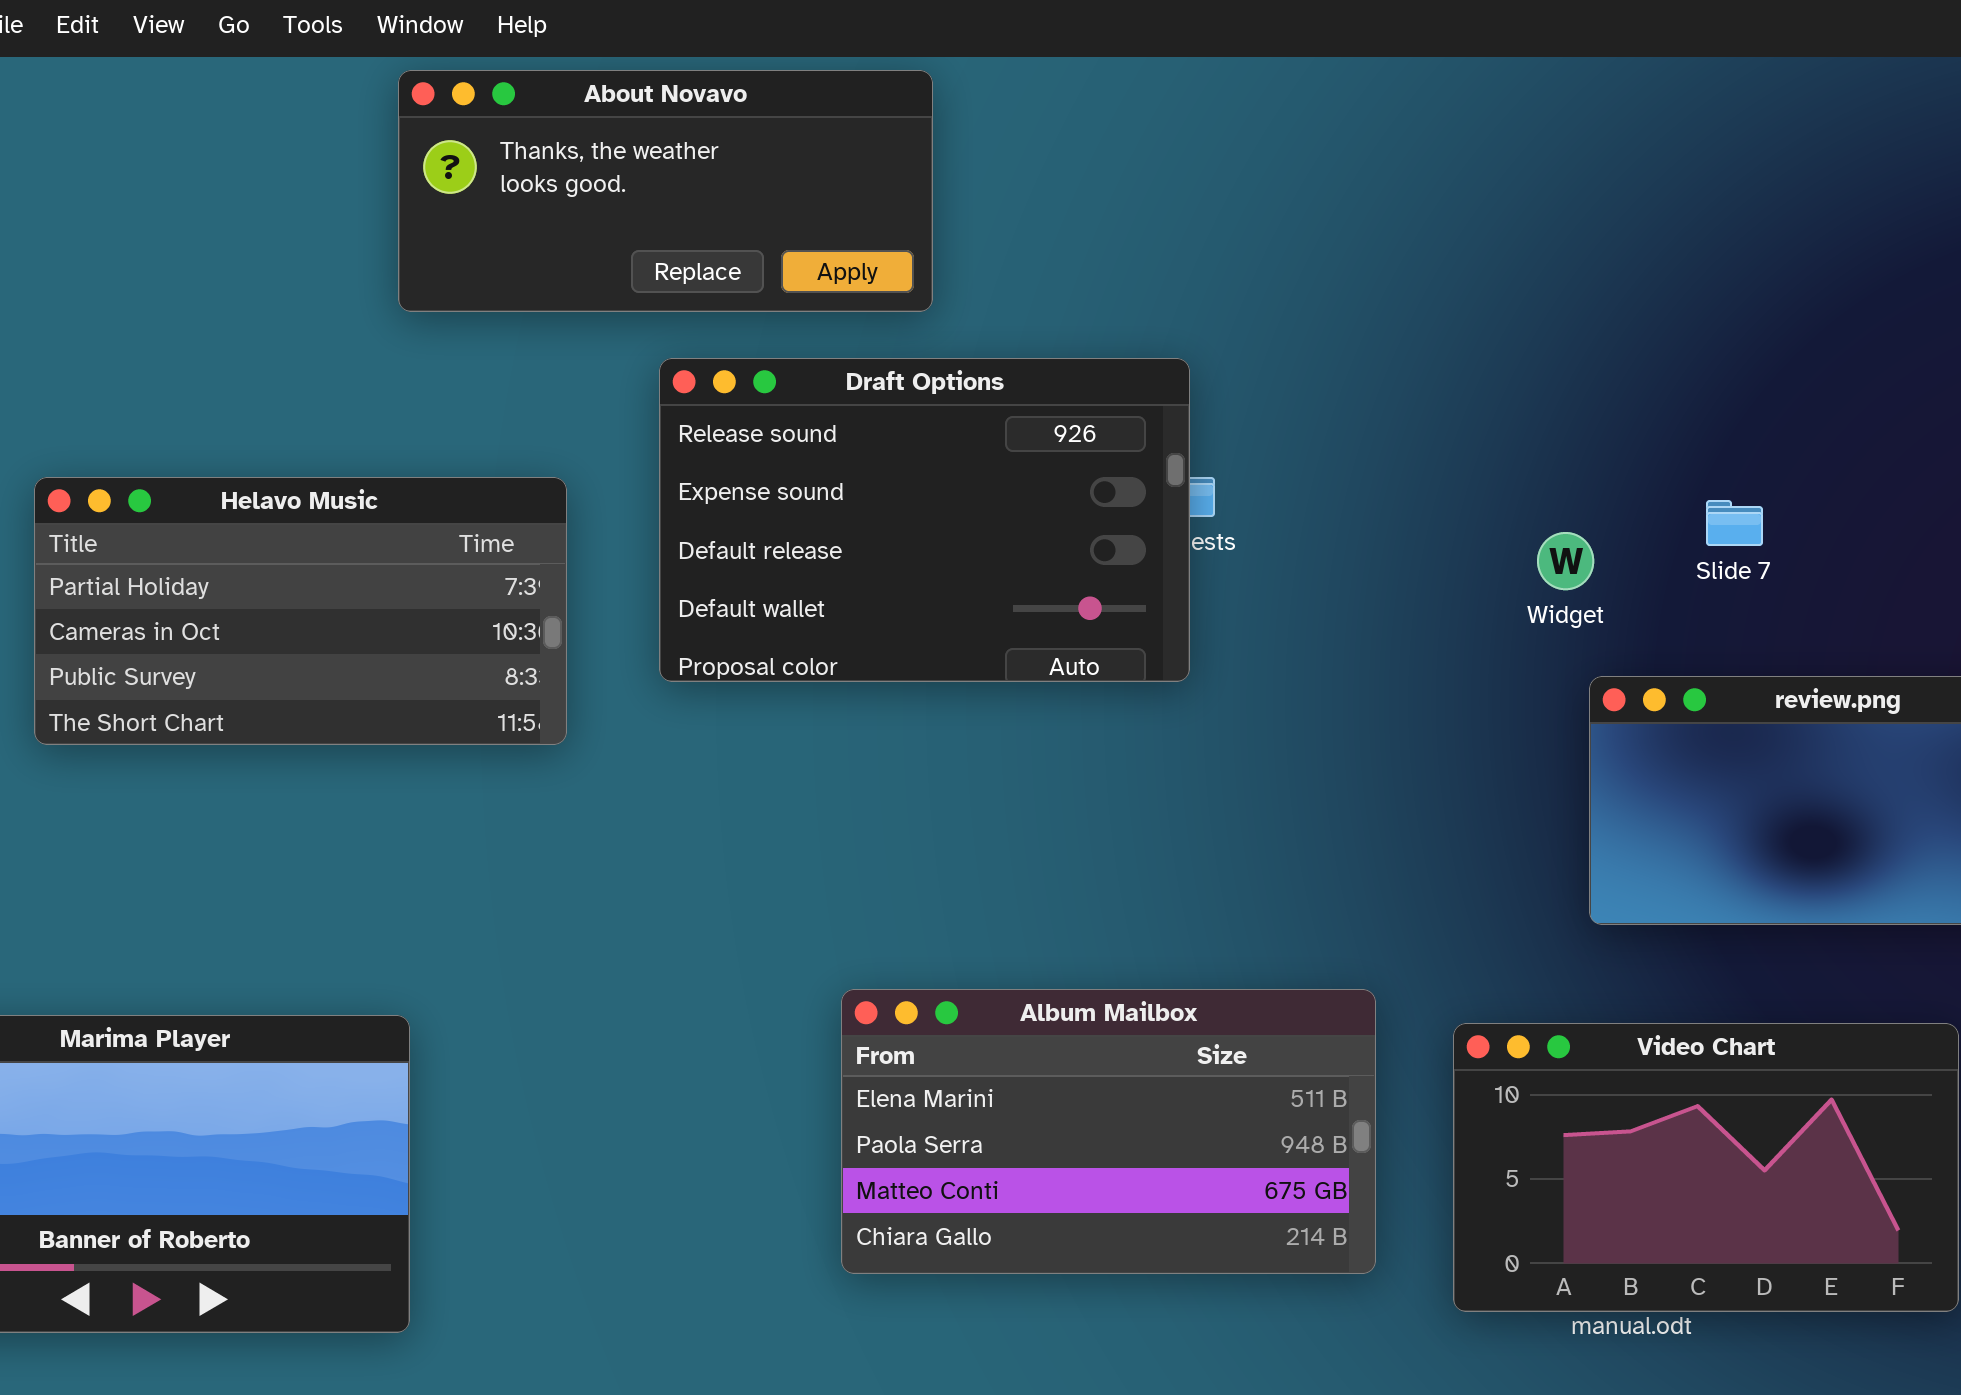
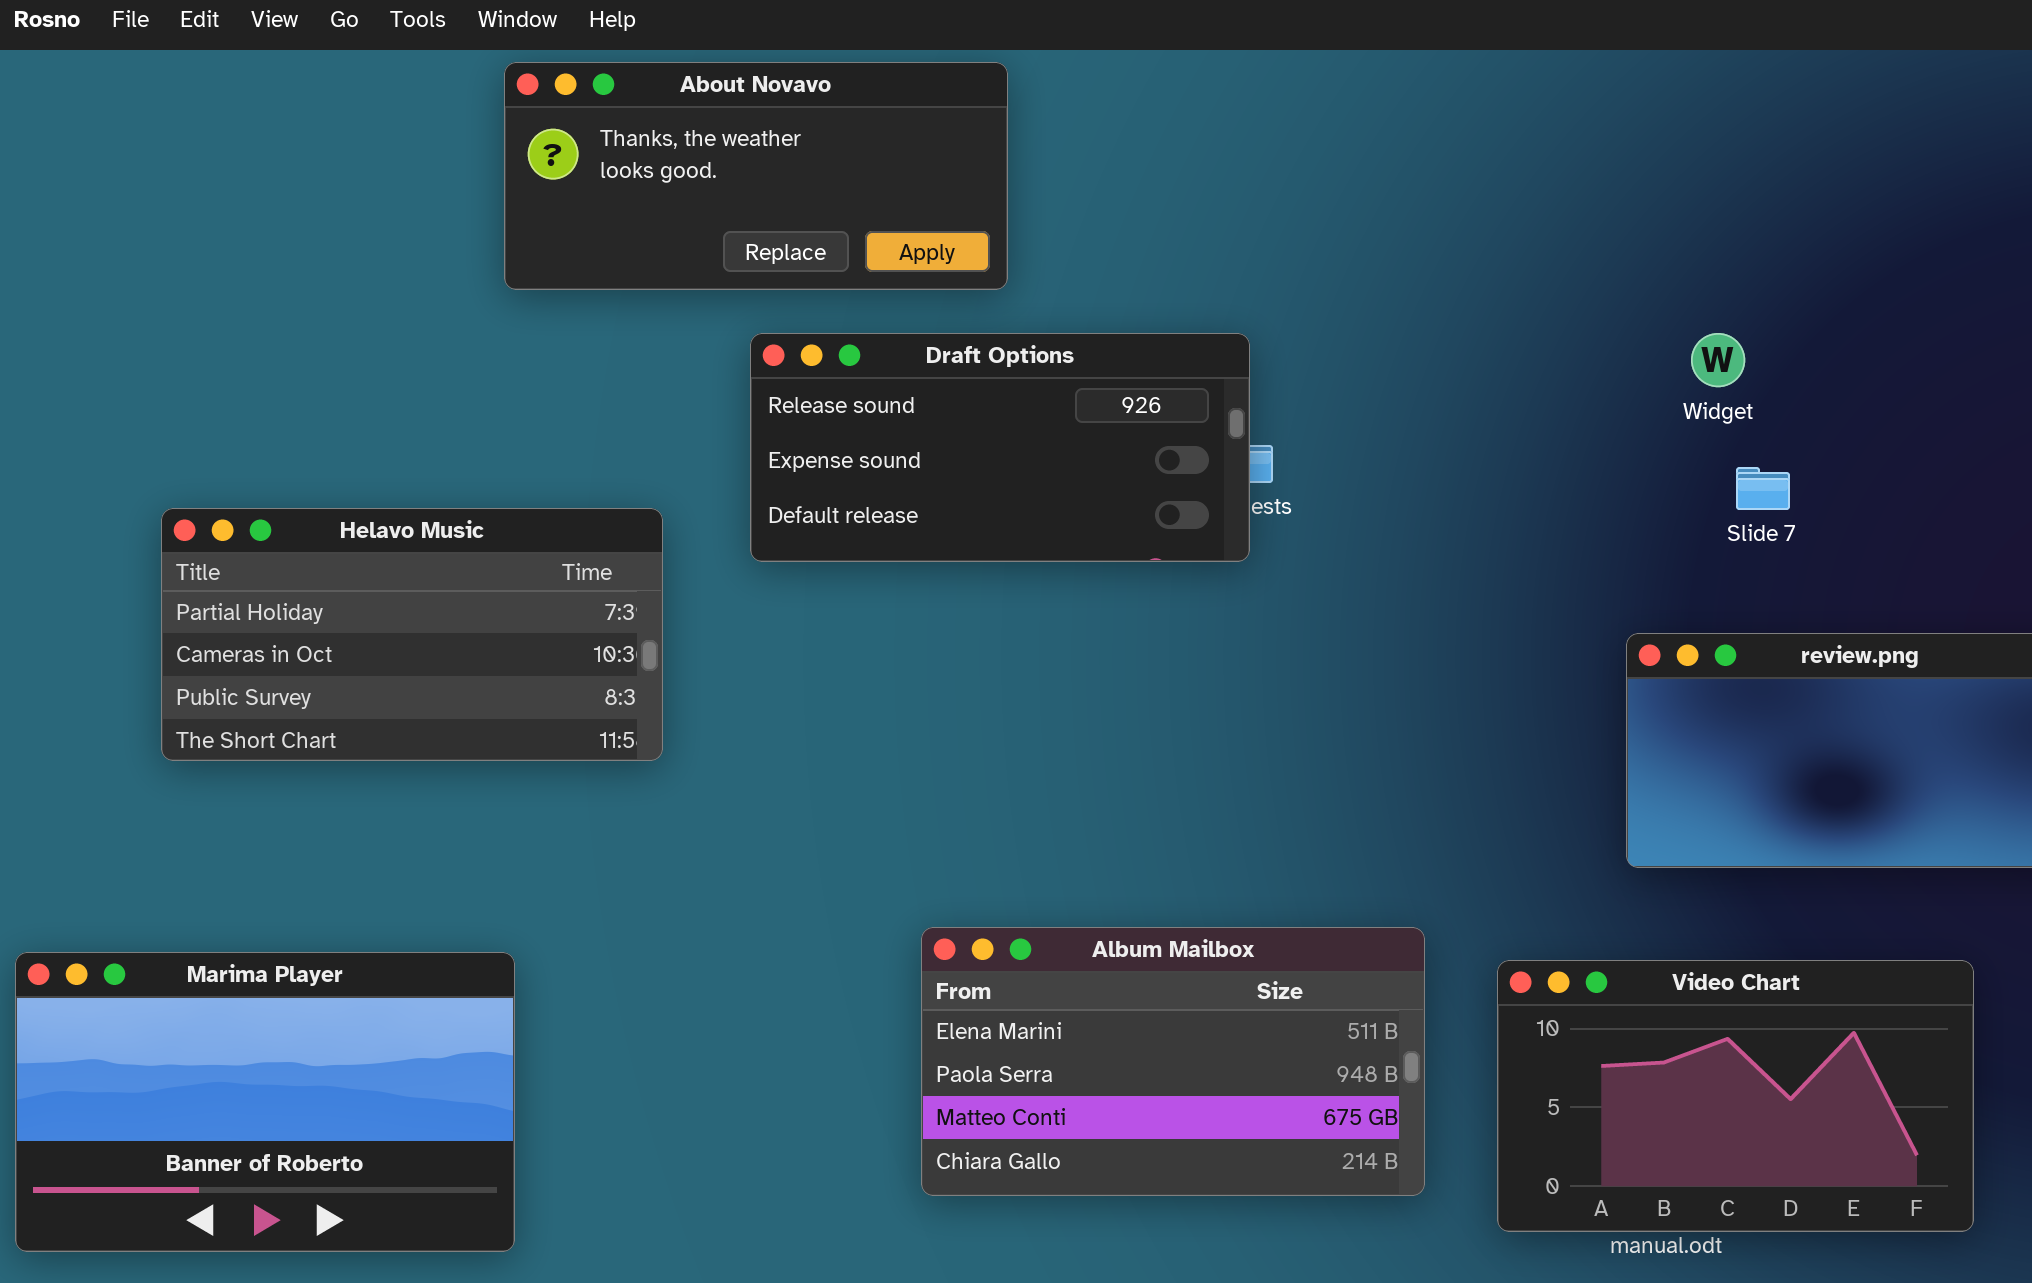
Draft Options: [659,358,1190,682] -> [750,333,1250,562], resized
Helavo Music: [34,477,567,745] -> [161,508,663,761], moved
Widget: [1537,532,1594,590] -> [1691,333,1745,387], moved

